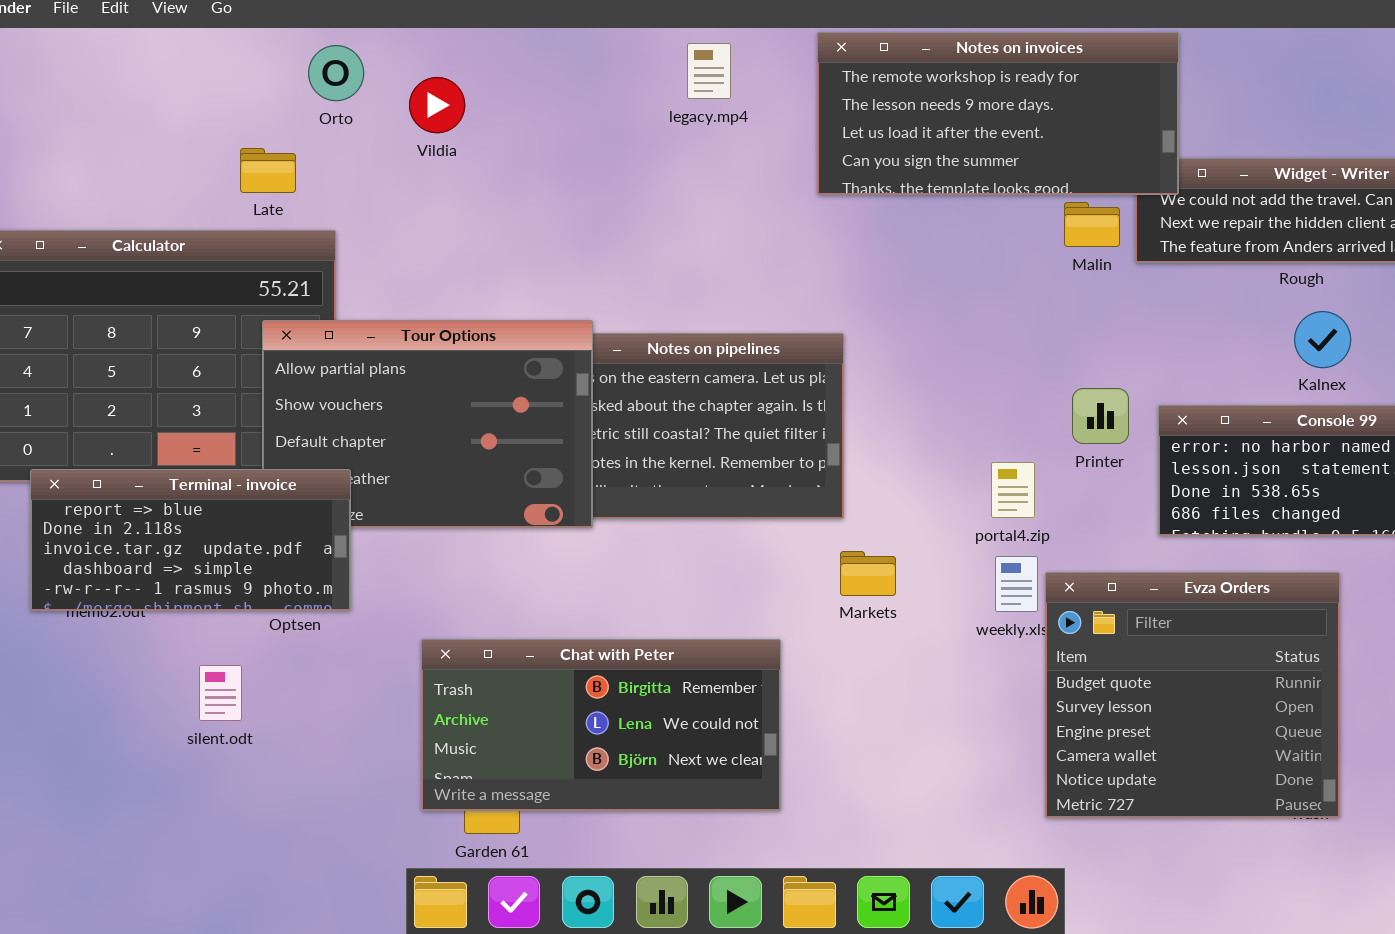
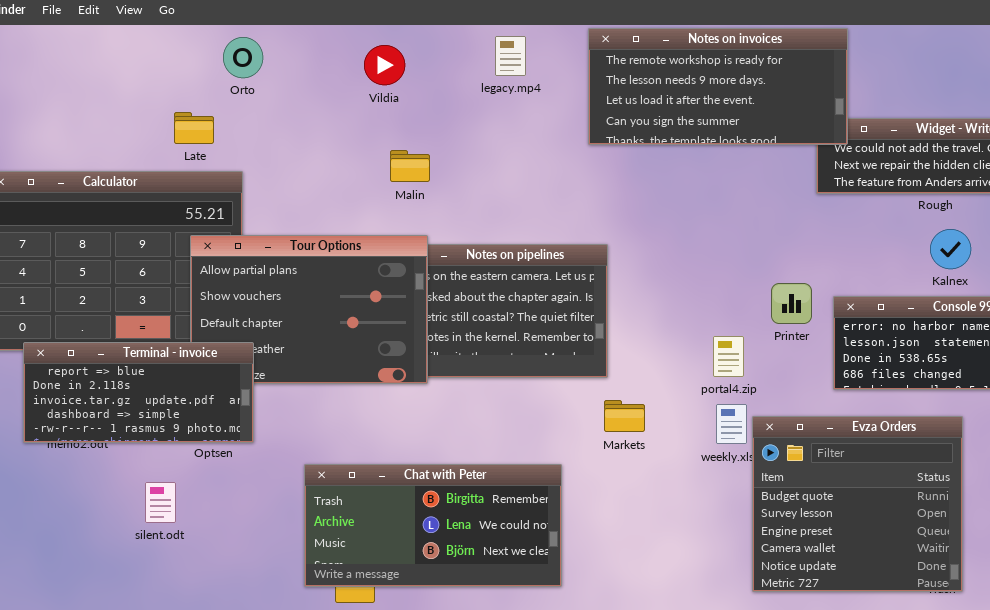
Vildia: [409,77,465,133] -> [364,45,405,85], moved
Malin: [1064,202,1120,247] -> [390,150,430,182], moved

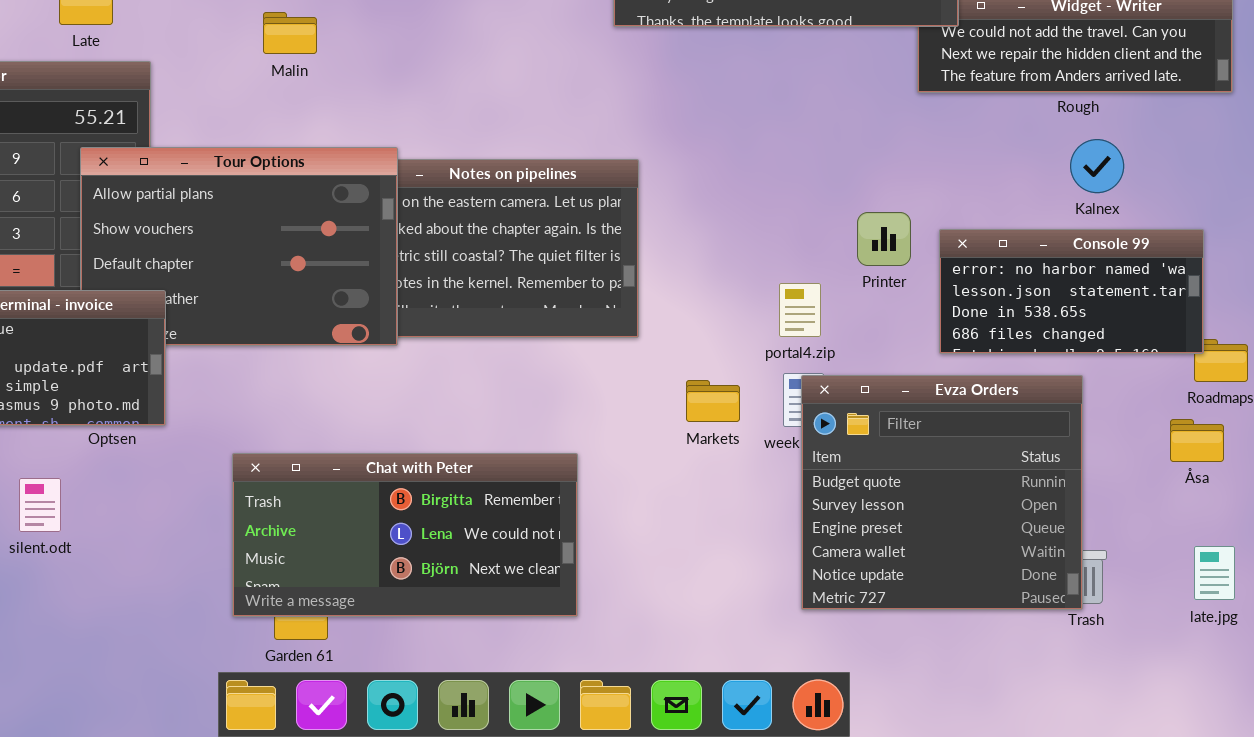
Malin: [390,150,430,182] -> [263,12,317,54], moved
Markets: [604,400,645,432] -> [686,380,740,422], moved
Evza Orders: [752,416,963,592] -> [801,375,1083,610], moved

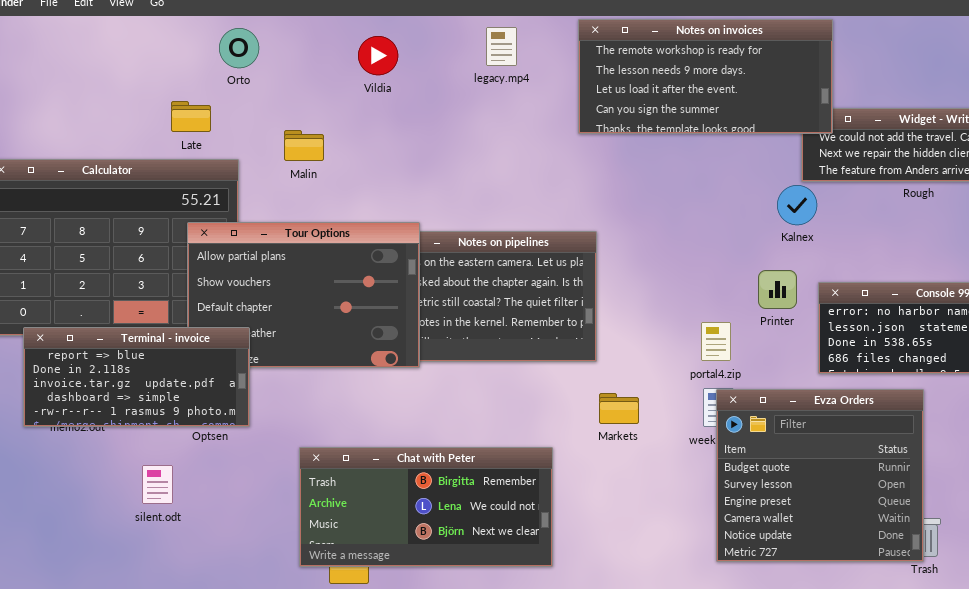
Malin: [263,12,317,54] -> [284,130,324,161], moved
Kalnex: [1070,139,1124,193] -> [777,185,817,225], moved
Markets: [686,380,740,422] -> [599,393,639,424], moved

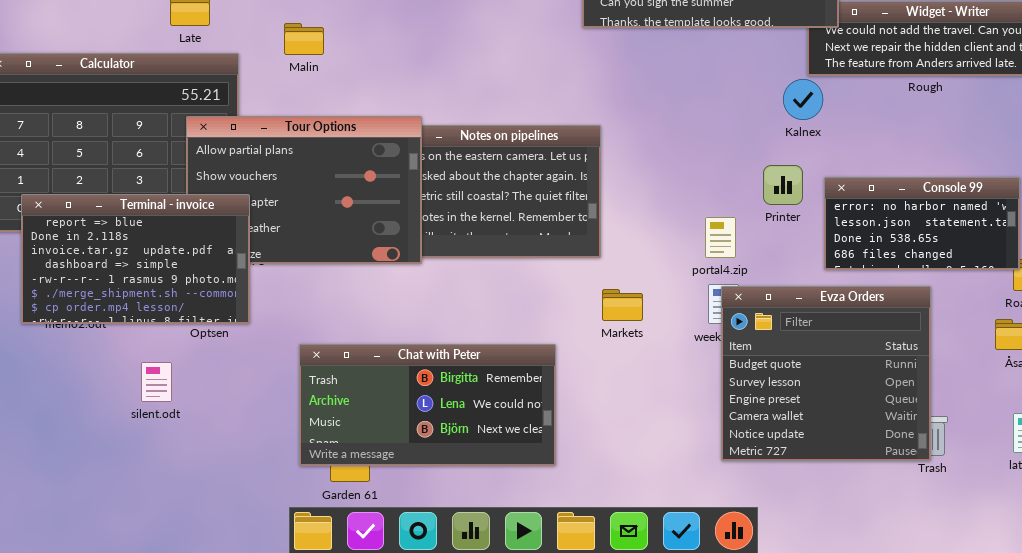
Terminal - invoice: [23,327,250,427] -> [21,194,250,324], resized

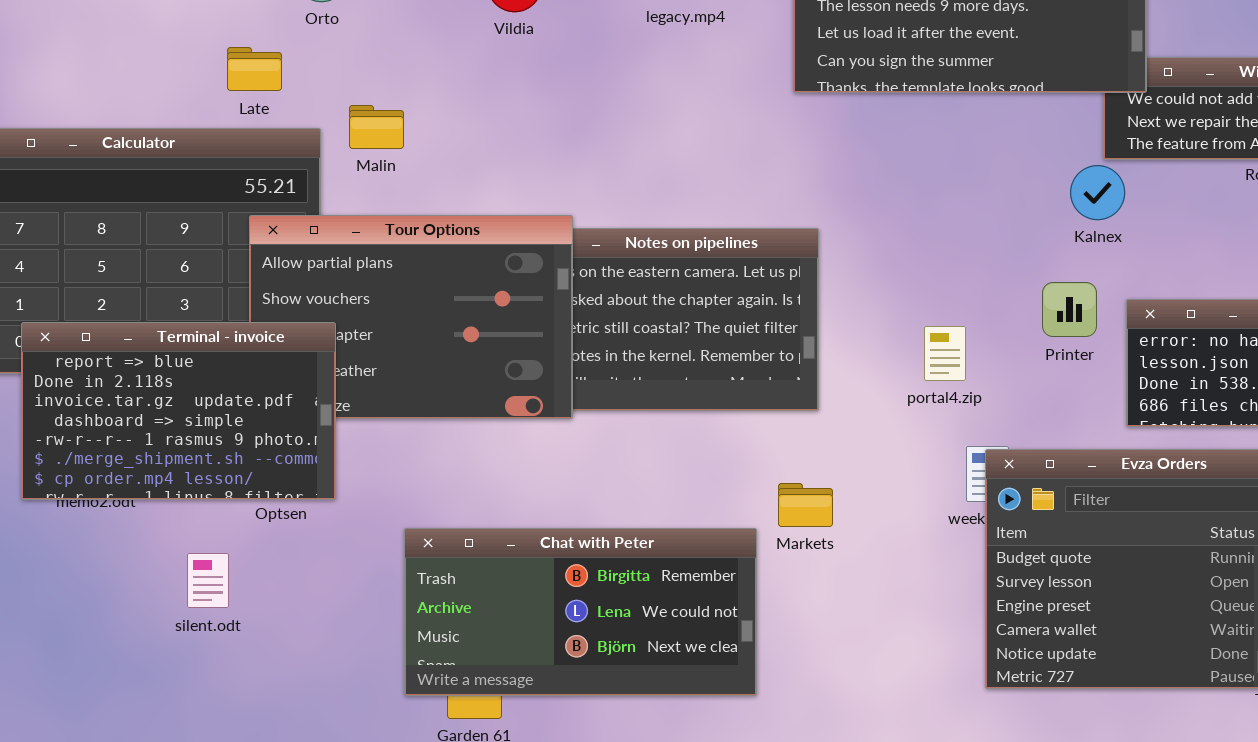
Malin: [284,23,324,55] -> [349,105,404,149], moved
portal4.zip: [705,217,736,258] -> [924,326,966,381], moved
Markets: [602,289,643,321] -> [778,483,833,527], moved

